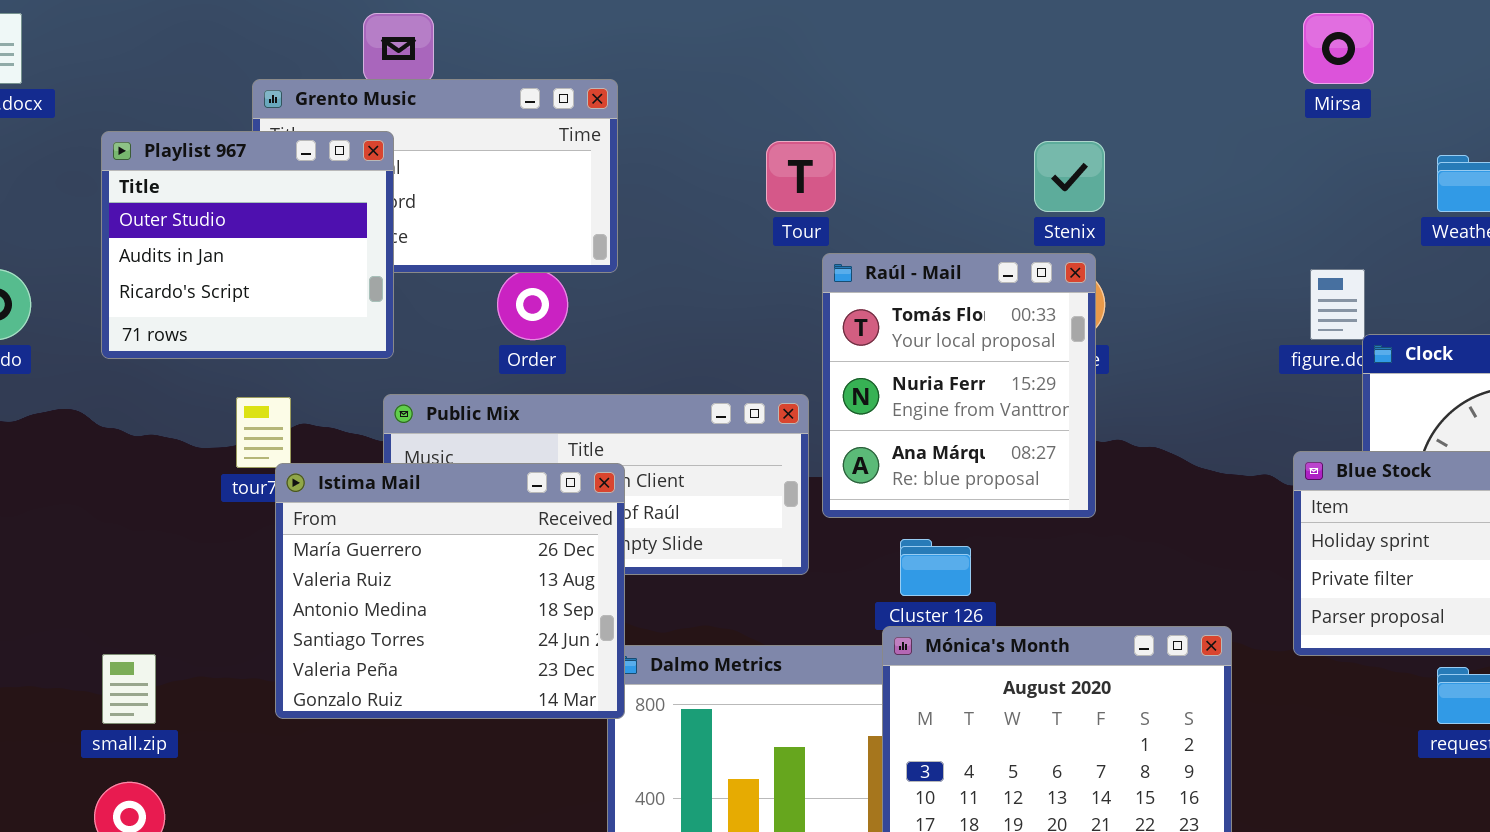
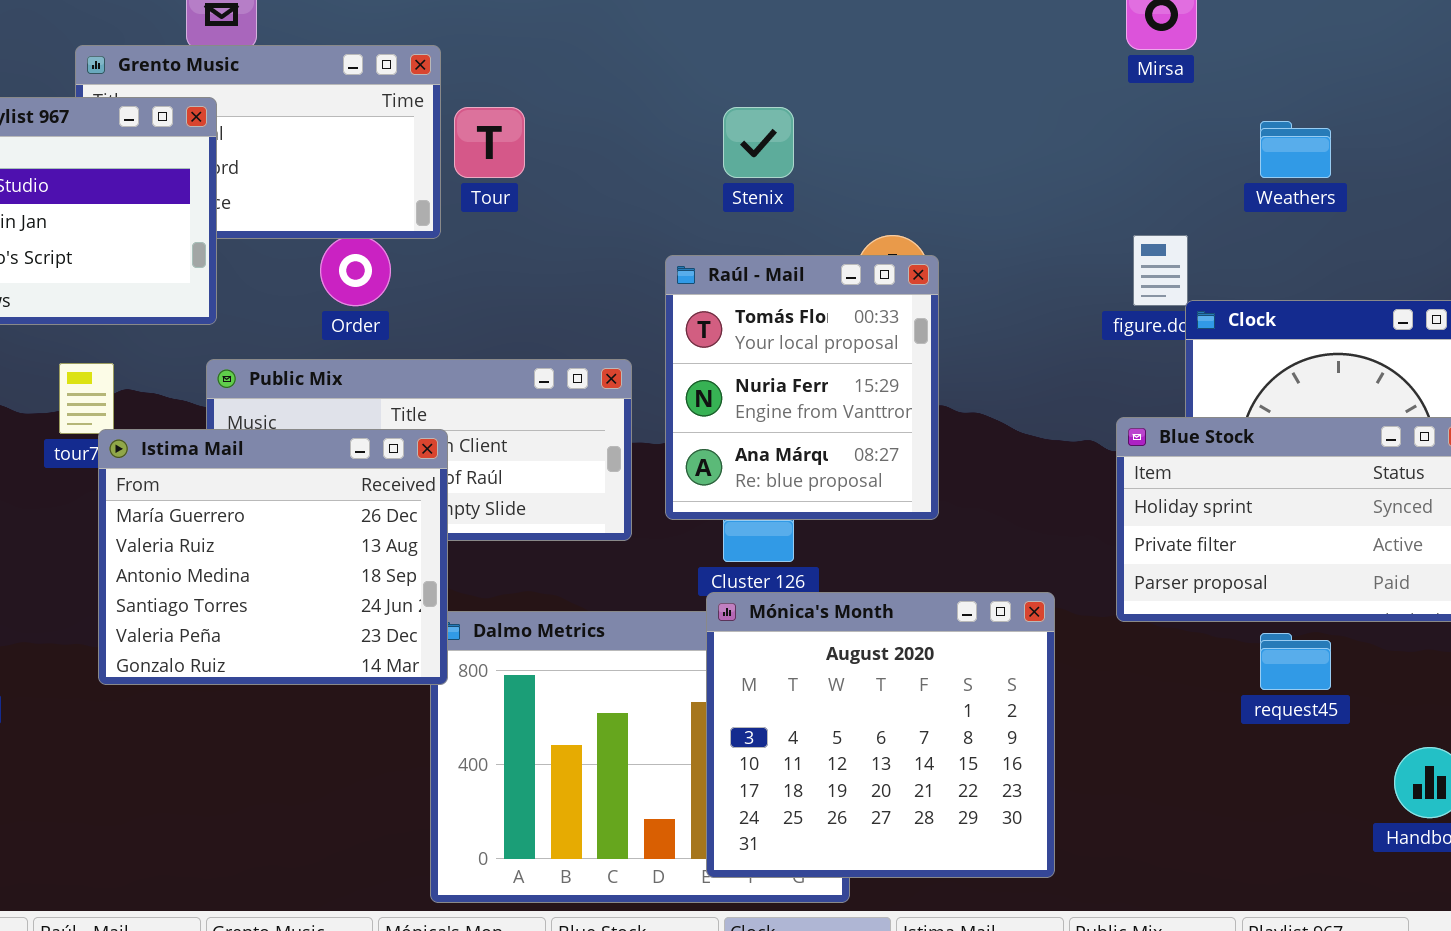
Tour: [766,141,836,212] -> [454,107,525,178], moved
Stenix: [1034,141,1105,212] -> [723,107,794,178], moved
Raúl - Mail: [822,253,1096,518] -> [665,255,939,520], moved

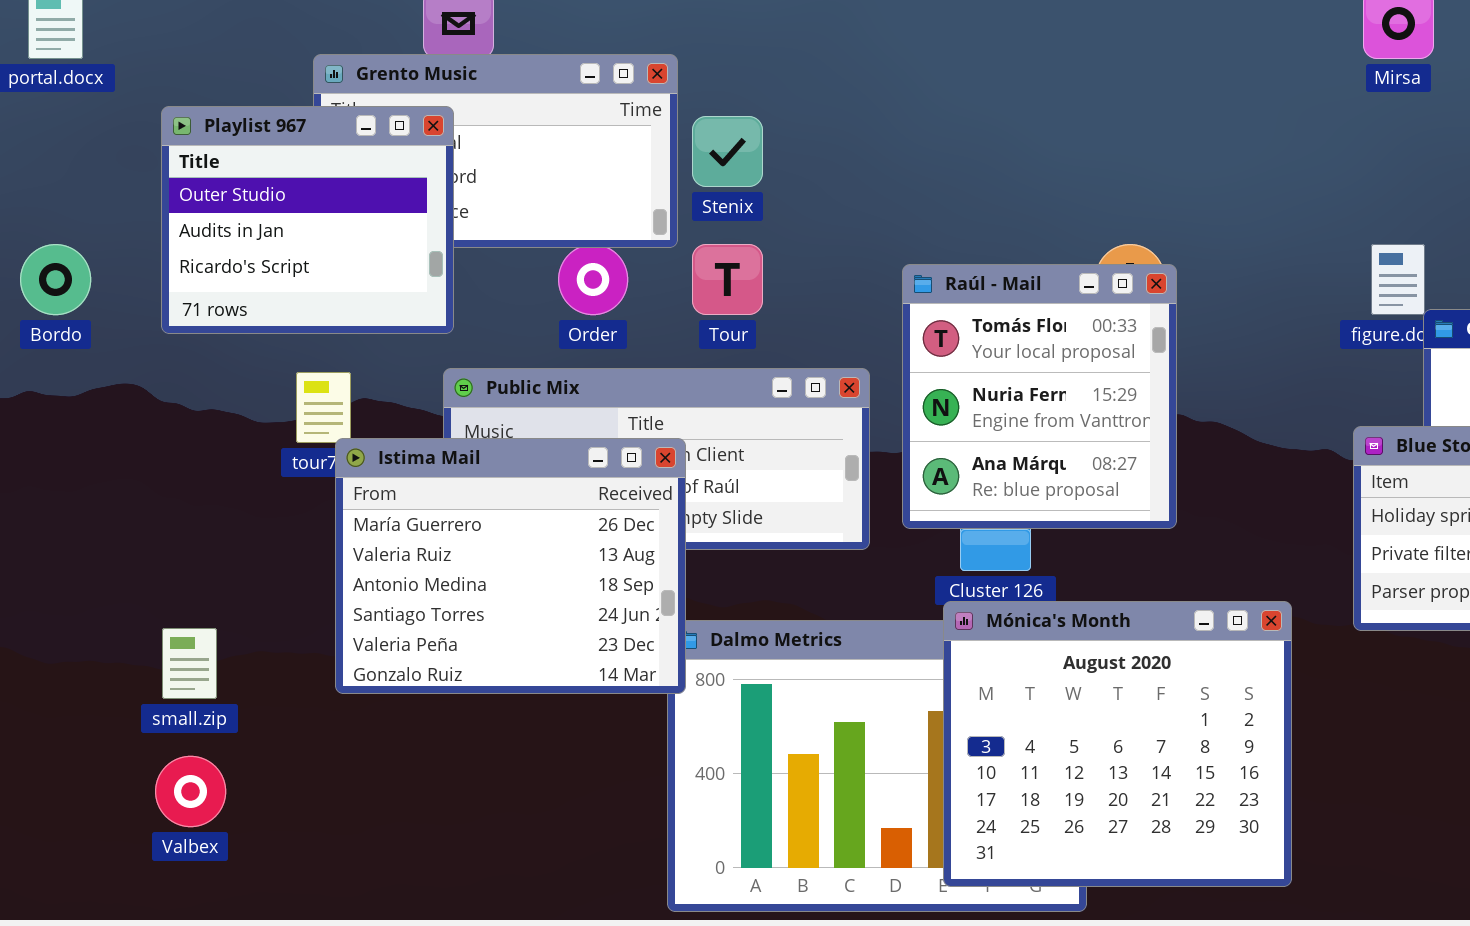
Tour: [454,107,525,178] -> [692,244,763,315], moved
Stenix: [723,107,794,178] -> [692,116,763,187], moved

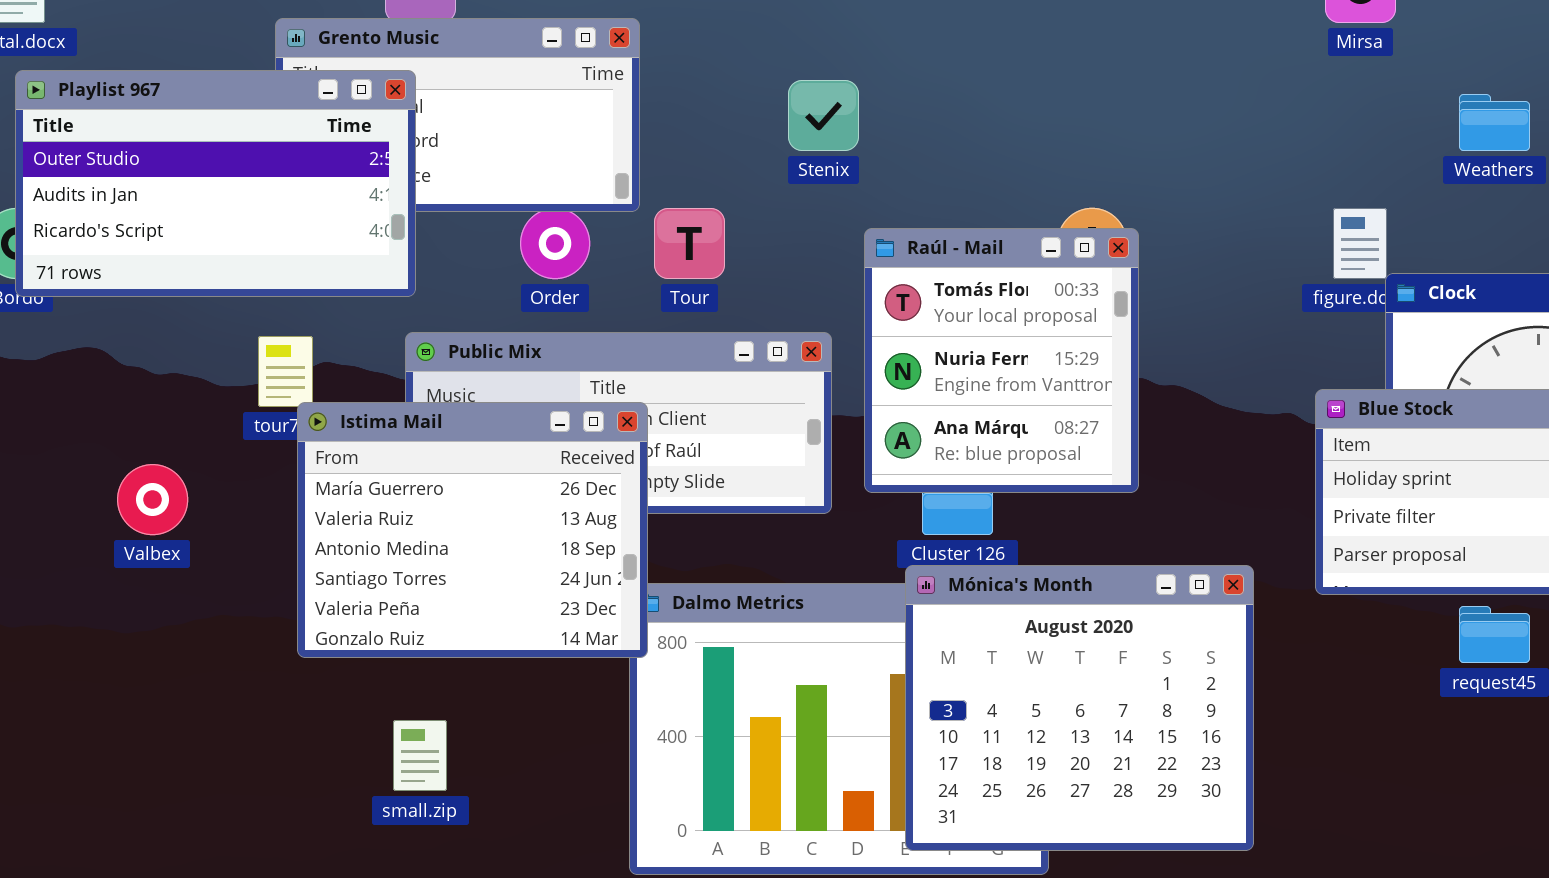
Playlist 967: [161,106,454,334] -> [15,70,416,297], resized
Stenix: [692,116,763,187] -> [788,80,859,151], moved
small.zip: [162,628,217,699] -> [393,720,447,791], moved
Valbex: [155,756,226,827] -> [117,464,188,535], moved

